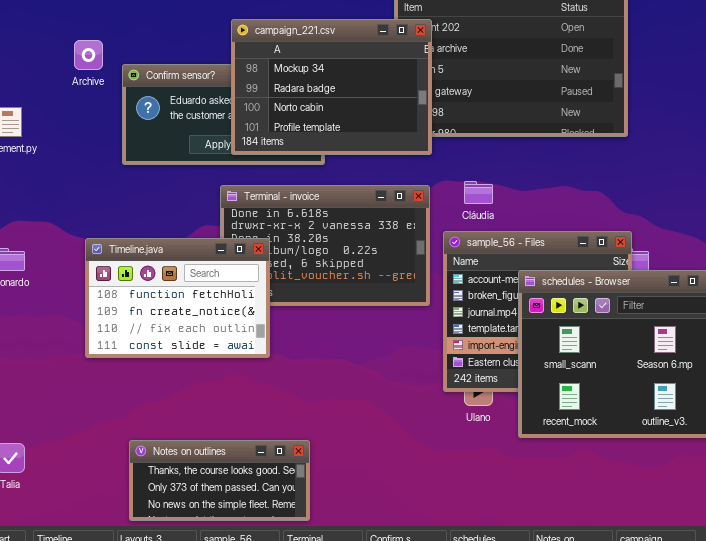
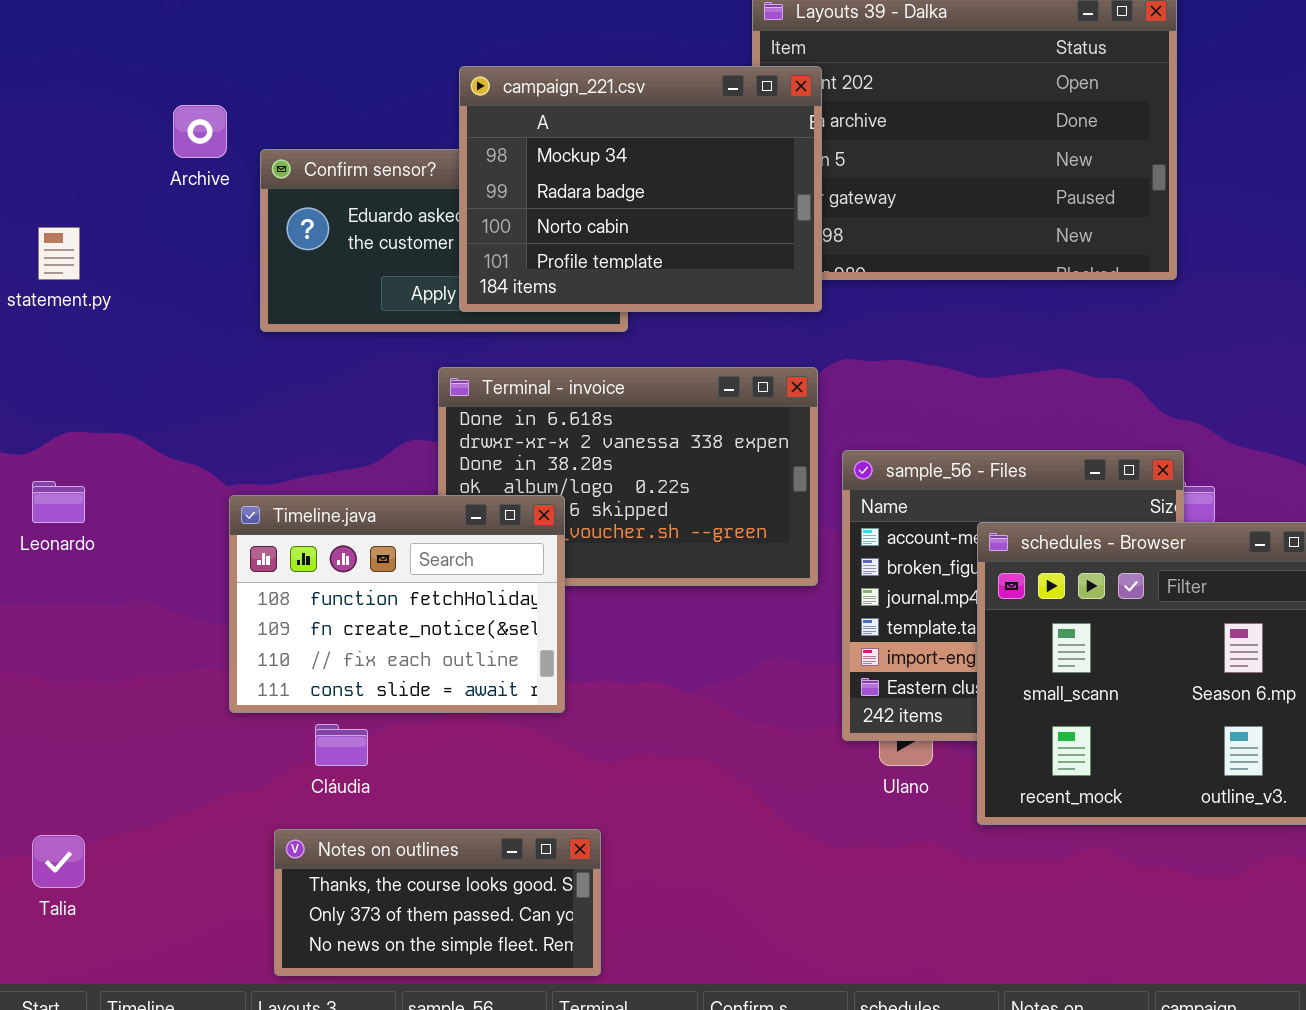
Cláudia: [464,181,493,204] -> [315,724,368,766], moved
Timeline.java: [85,238,270,358] -> [229,495,565,713], moved

